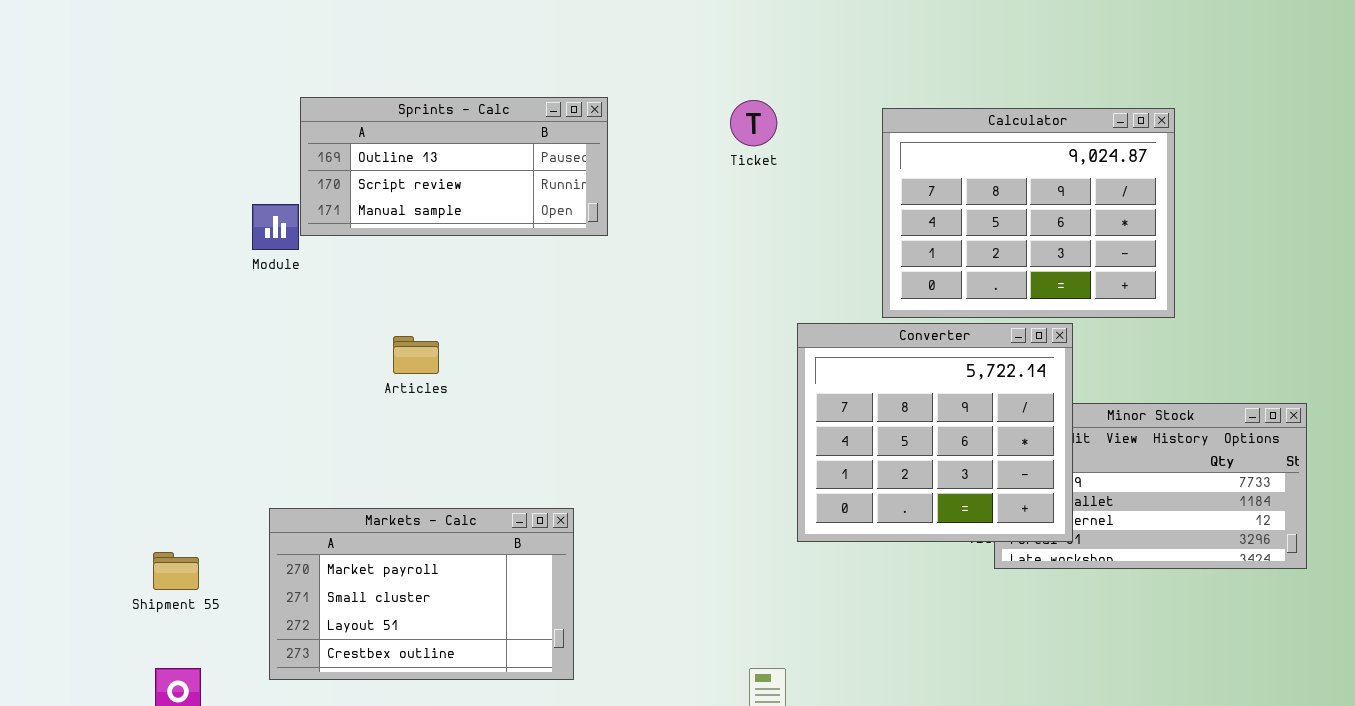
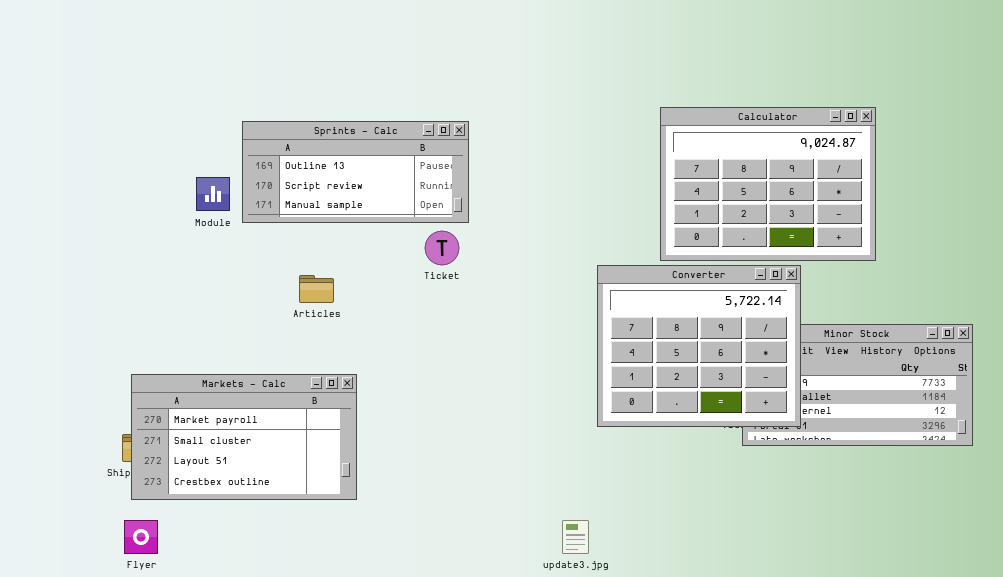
Sprints - Calc: [300,97,608,236] -> [242,121,469,223], moved
Ticket: [730,100,777,146] -> [425,231,459,265], moved
Markets - Calc: [269,508,574,680] -> [131,374,357,500], moved

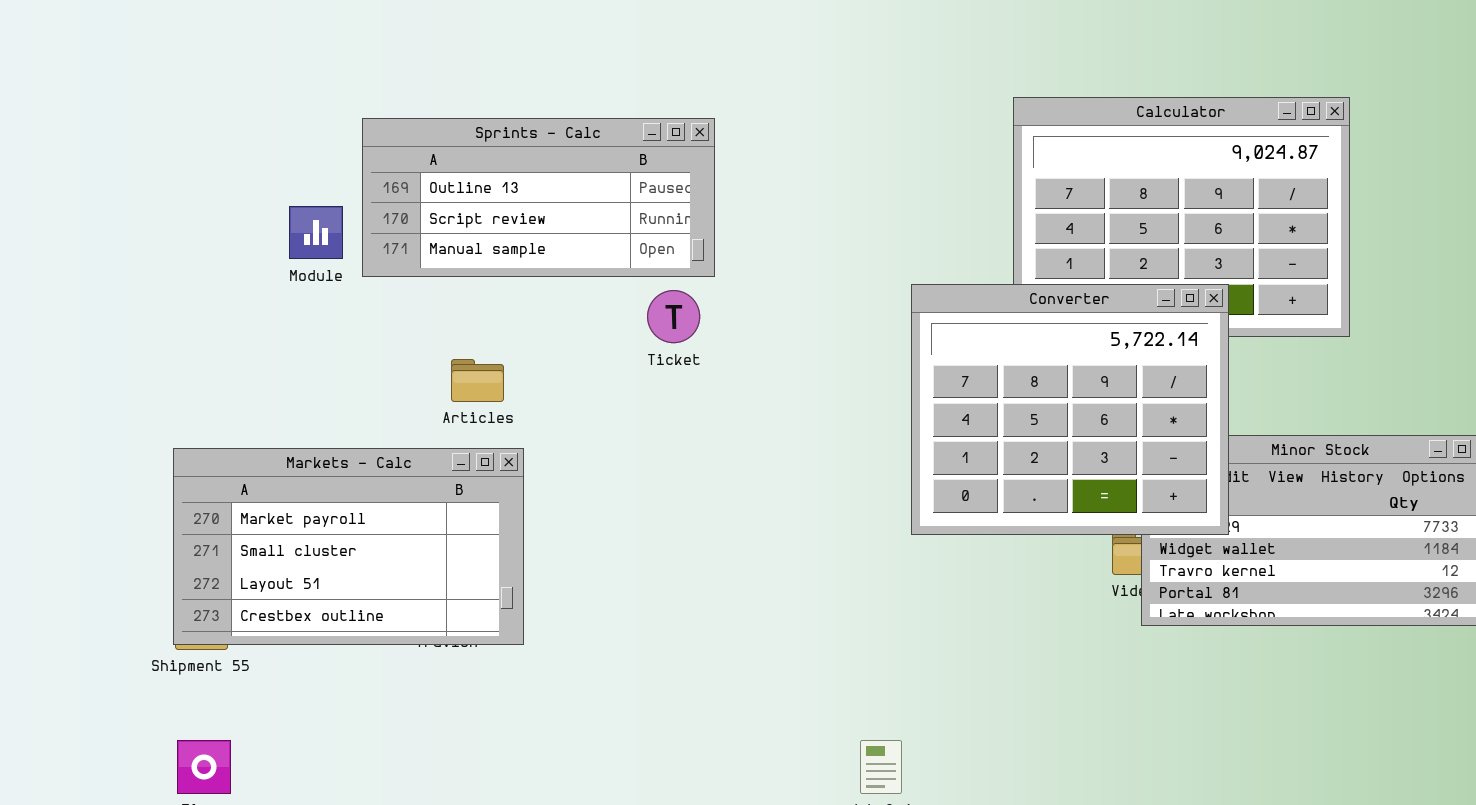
Converter: [597,265,801,427] -> [911,284,1229,535], moved
Markets - Calc: [131,374,357,500] -> [173,448,524,645], moved

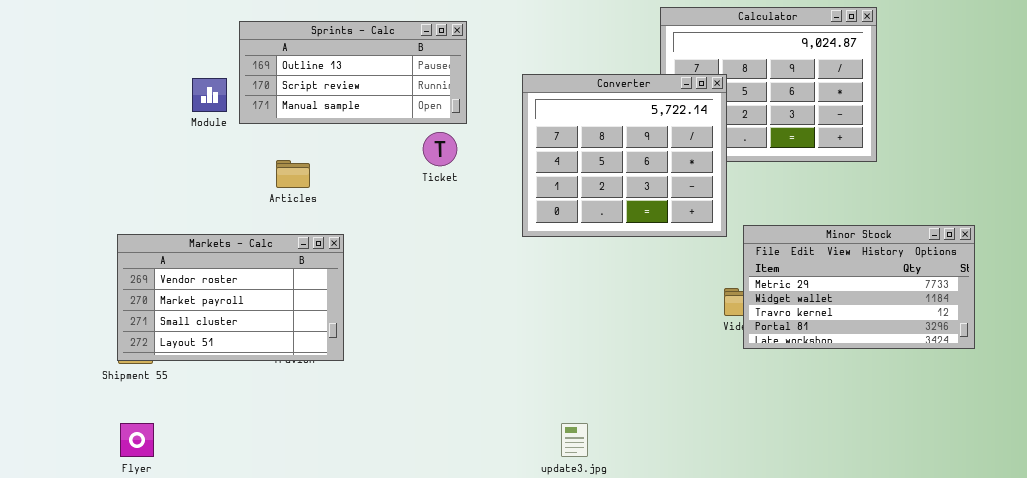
Converter: [911,284,1229,535] -> [522,74,727,237], moved
Articles: [451,359,504,402] -> [276,160,310,188], moved
Markets - Calc: [173,448,524,645] -> [117,234,344,361], scrolled up 1 row

